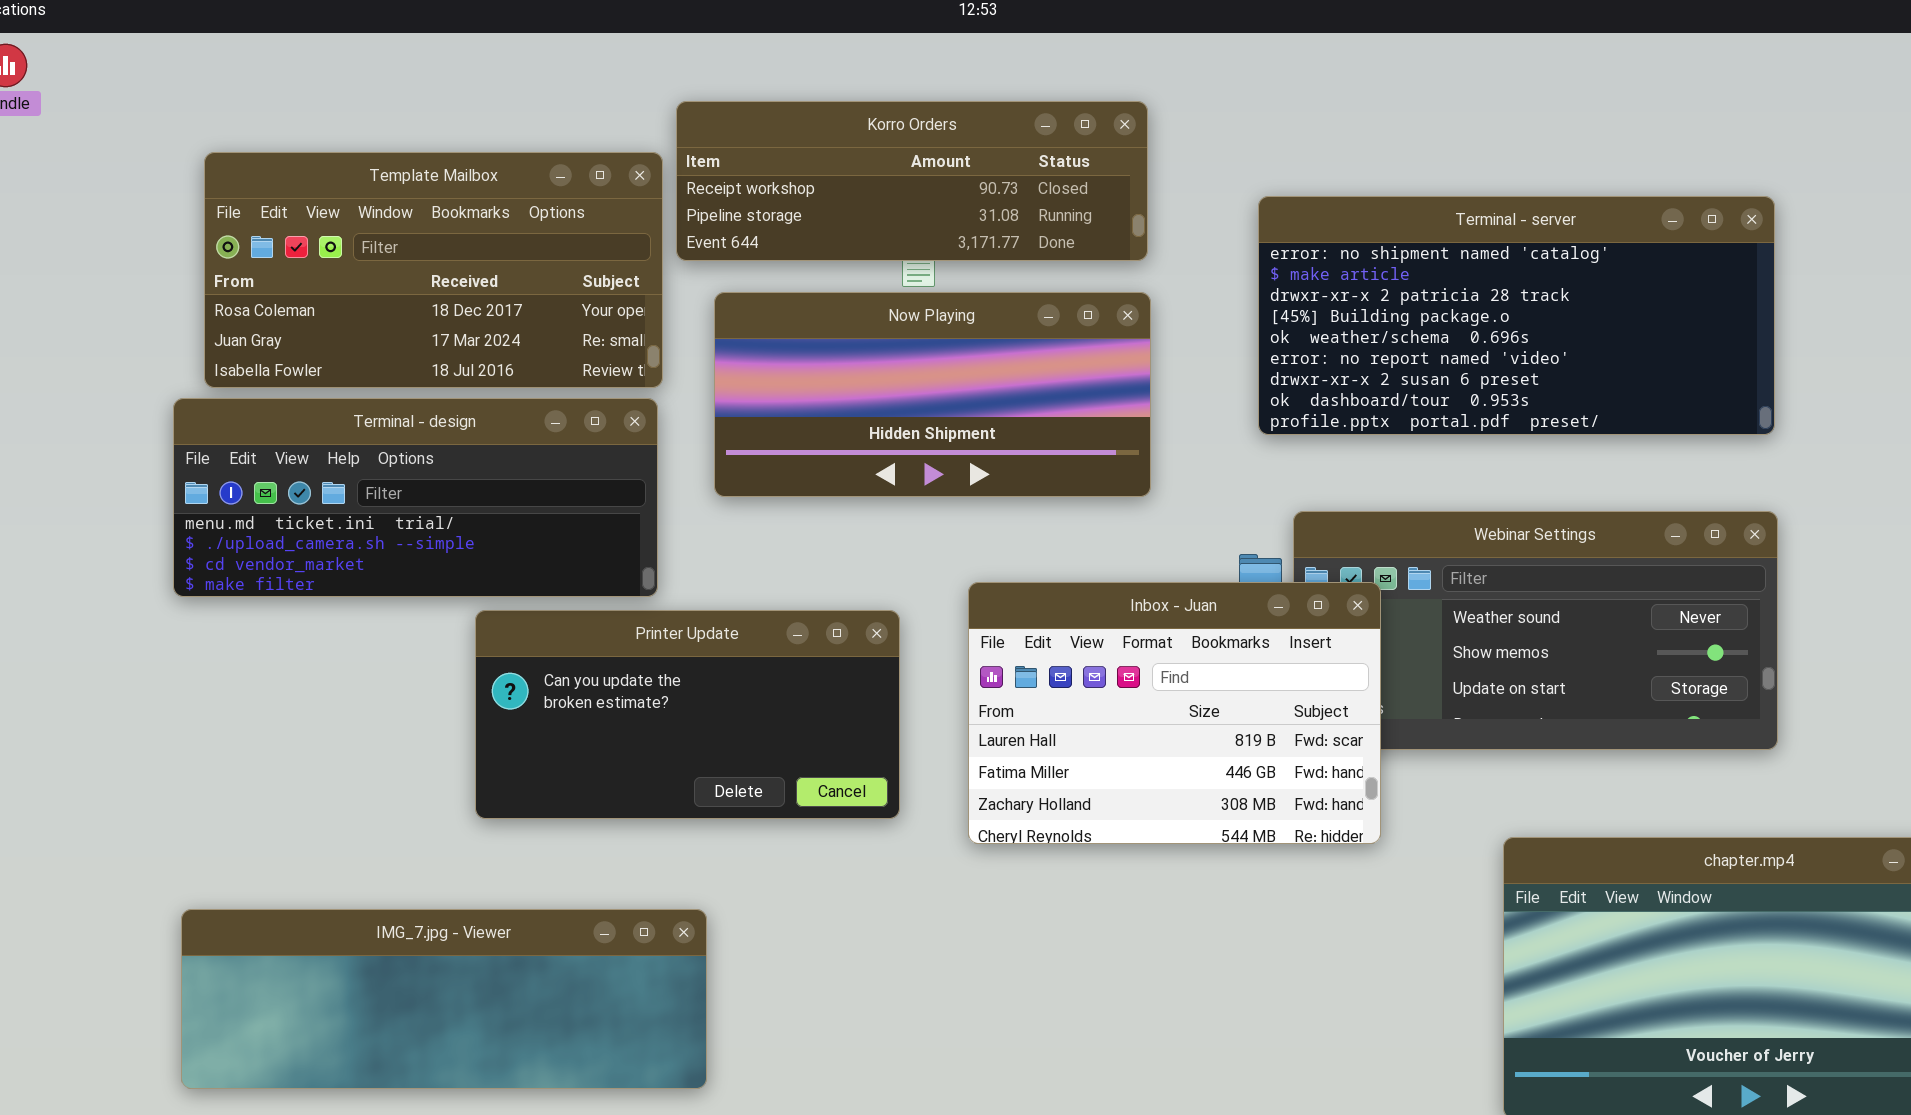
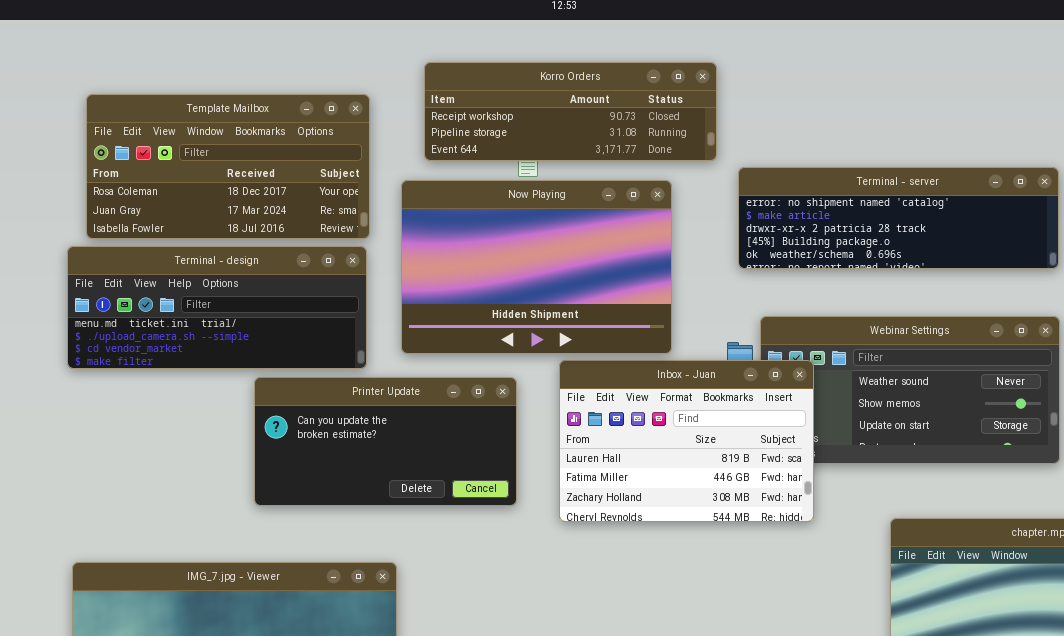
Korro Orders: [676,101,1148,261] -> [424,62,717,161], moved
Terminal - server: [1258,196,1775,435] -> [738,167,1059,269], resized
Now Playing: [714,292,1151,497] -> [401,180,672,354], resized

